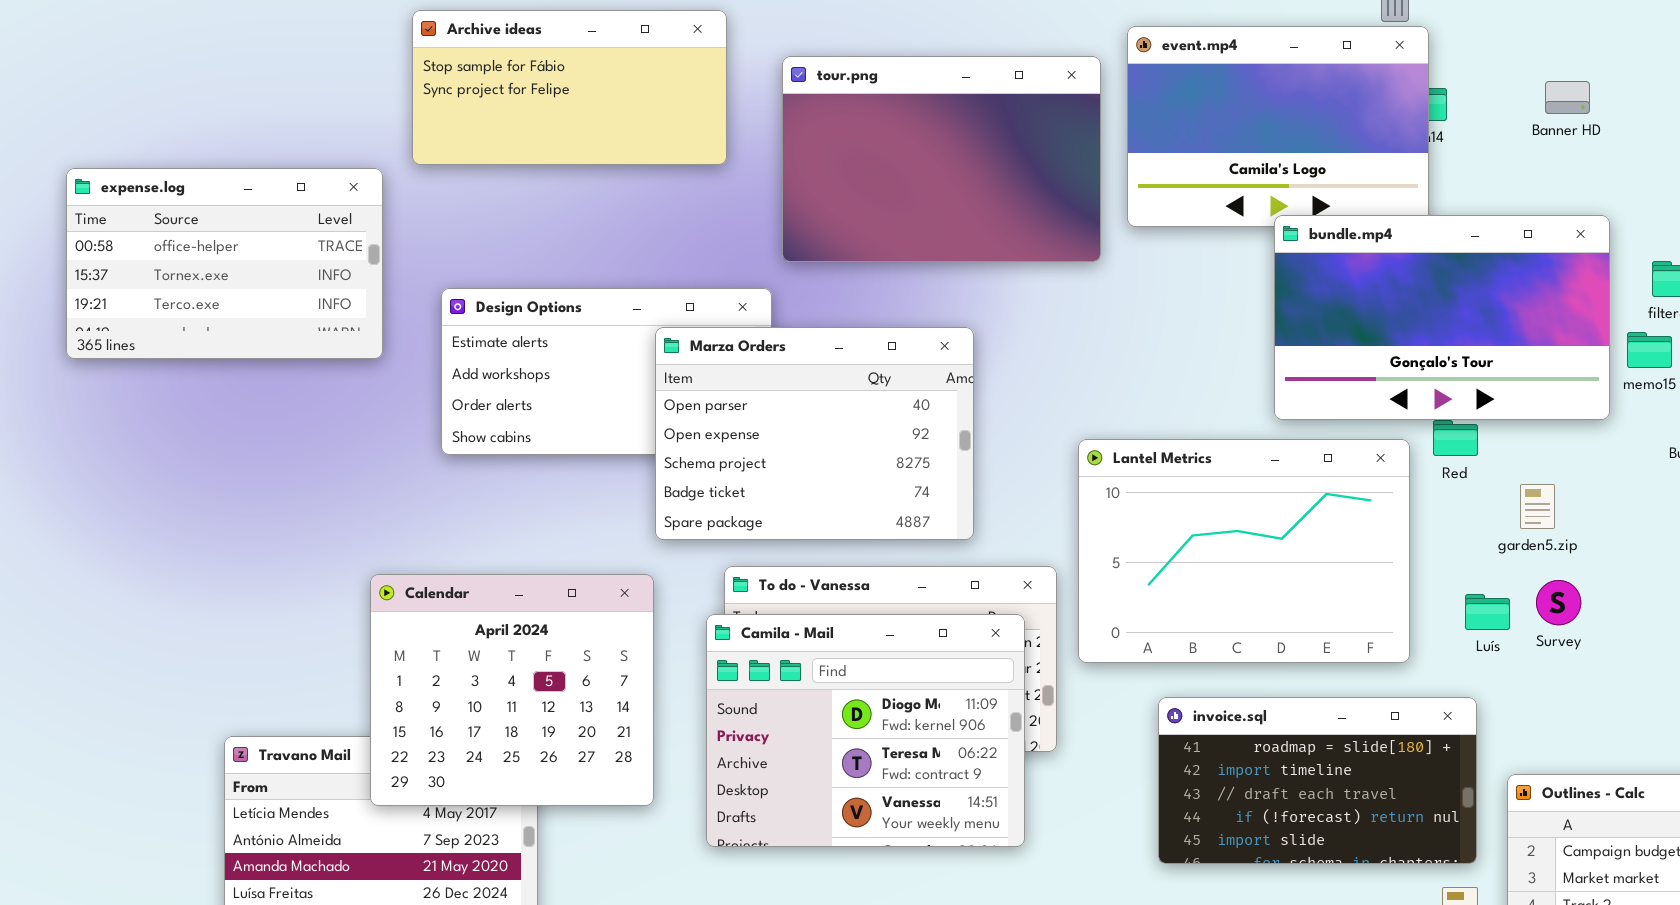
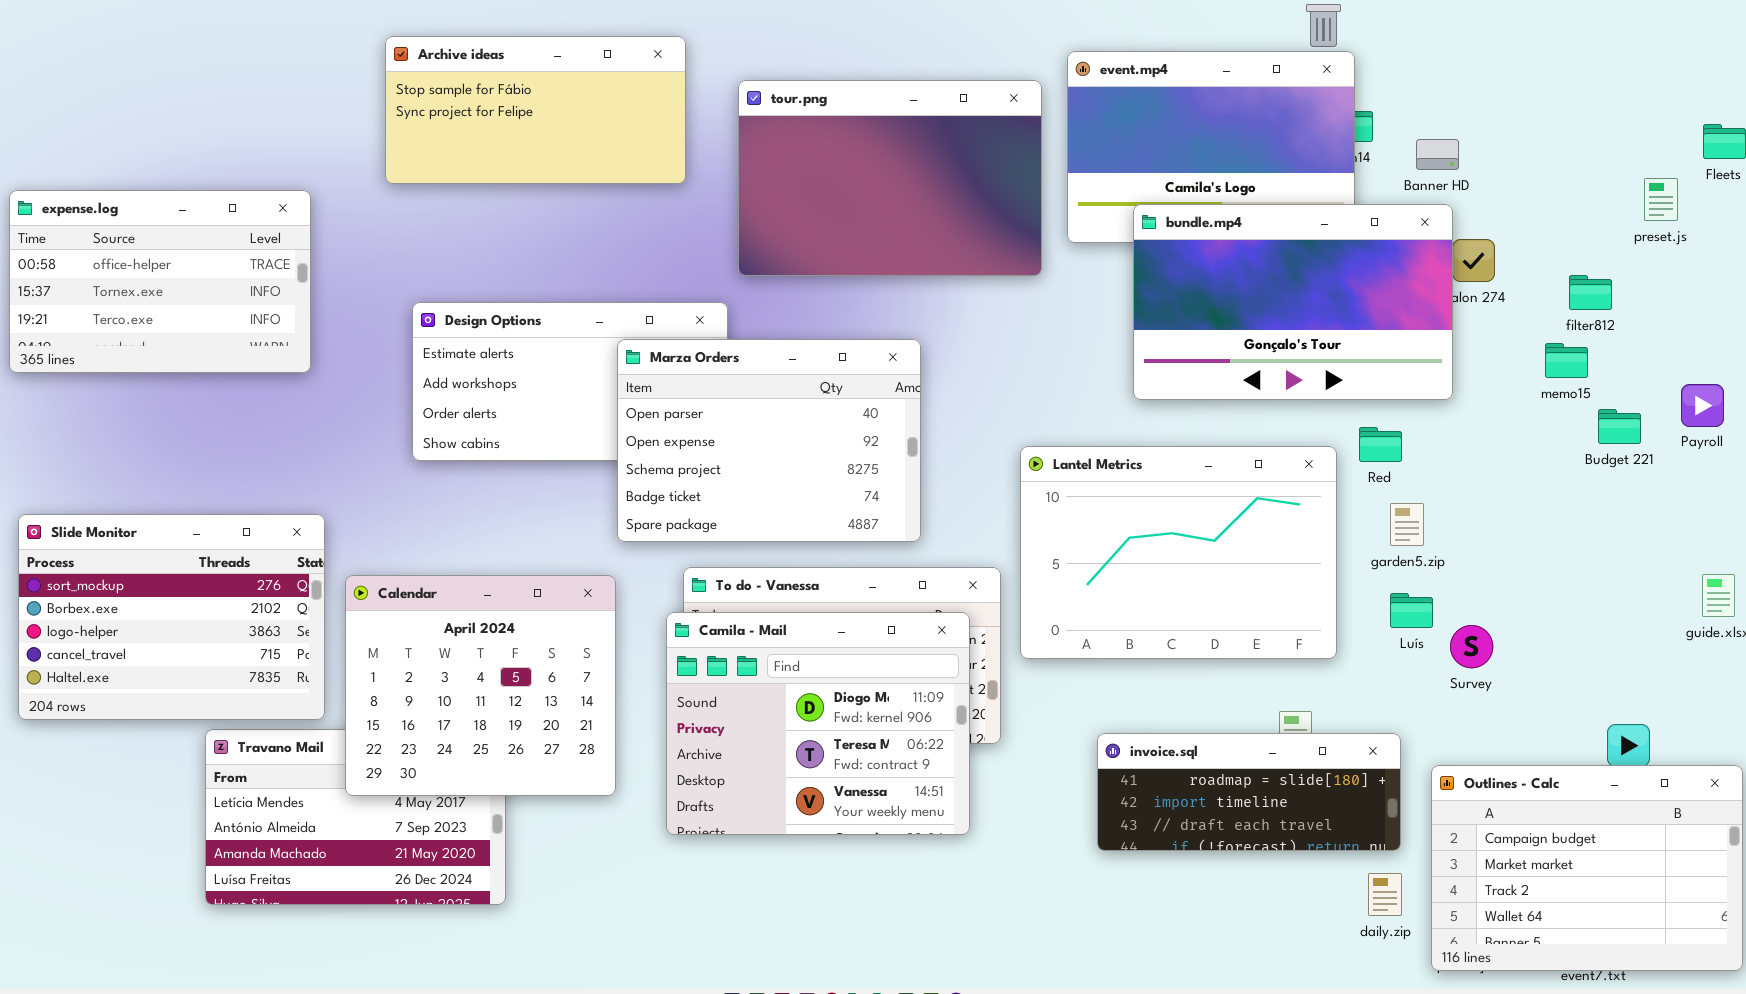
Banner HD: [1545,81,1590,114] -> [1416,139,1459,170], moved
expense.log: [66,168,383,359] -> [9,190,311,373], moved
bundle.mp4: [1274,215,1610,420] -> [1133,204,1453,400], moved
garden5.zip: [1520,484,1555,529] -> [1390,503,1424,546], moved
Slide Monitor: none -> [18,514,325,720], opened
Survey: [1536,580,1581,625] -> [1450,625,1493,668], moved
invoice.sql: [1158,697,1477,864] -> [1097,733,1401,851], resized

